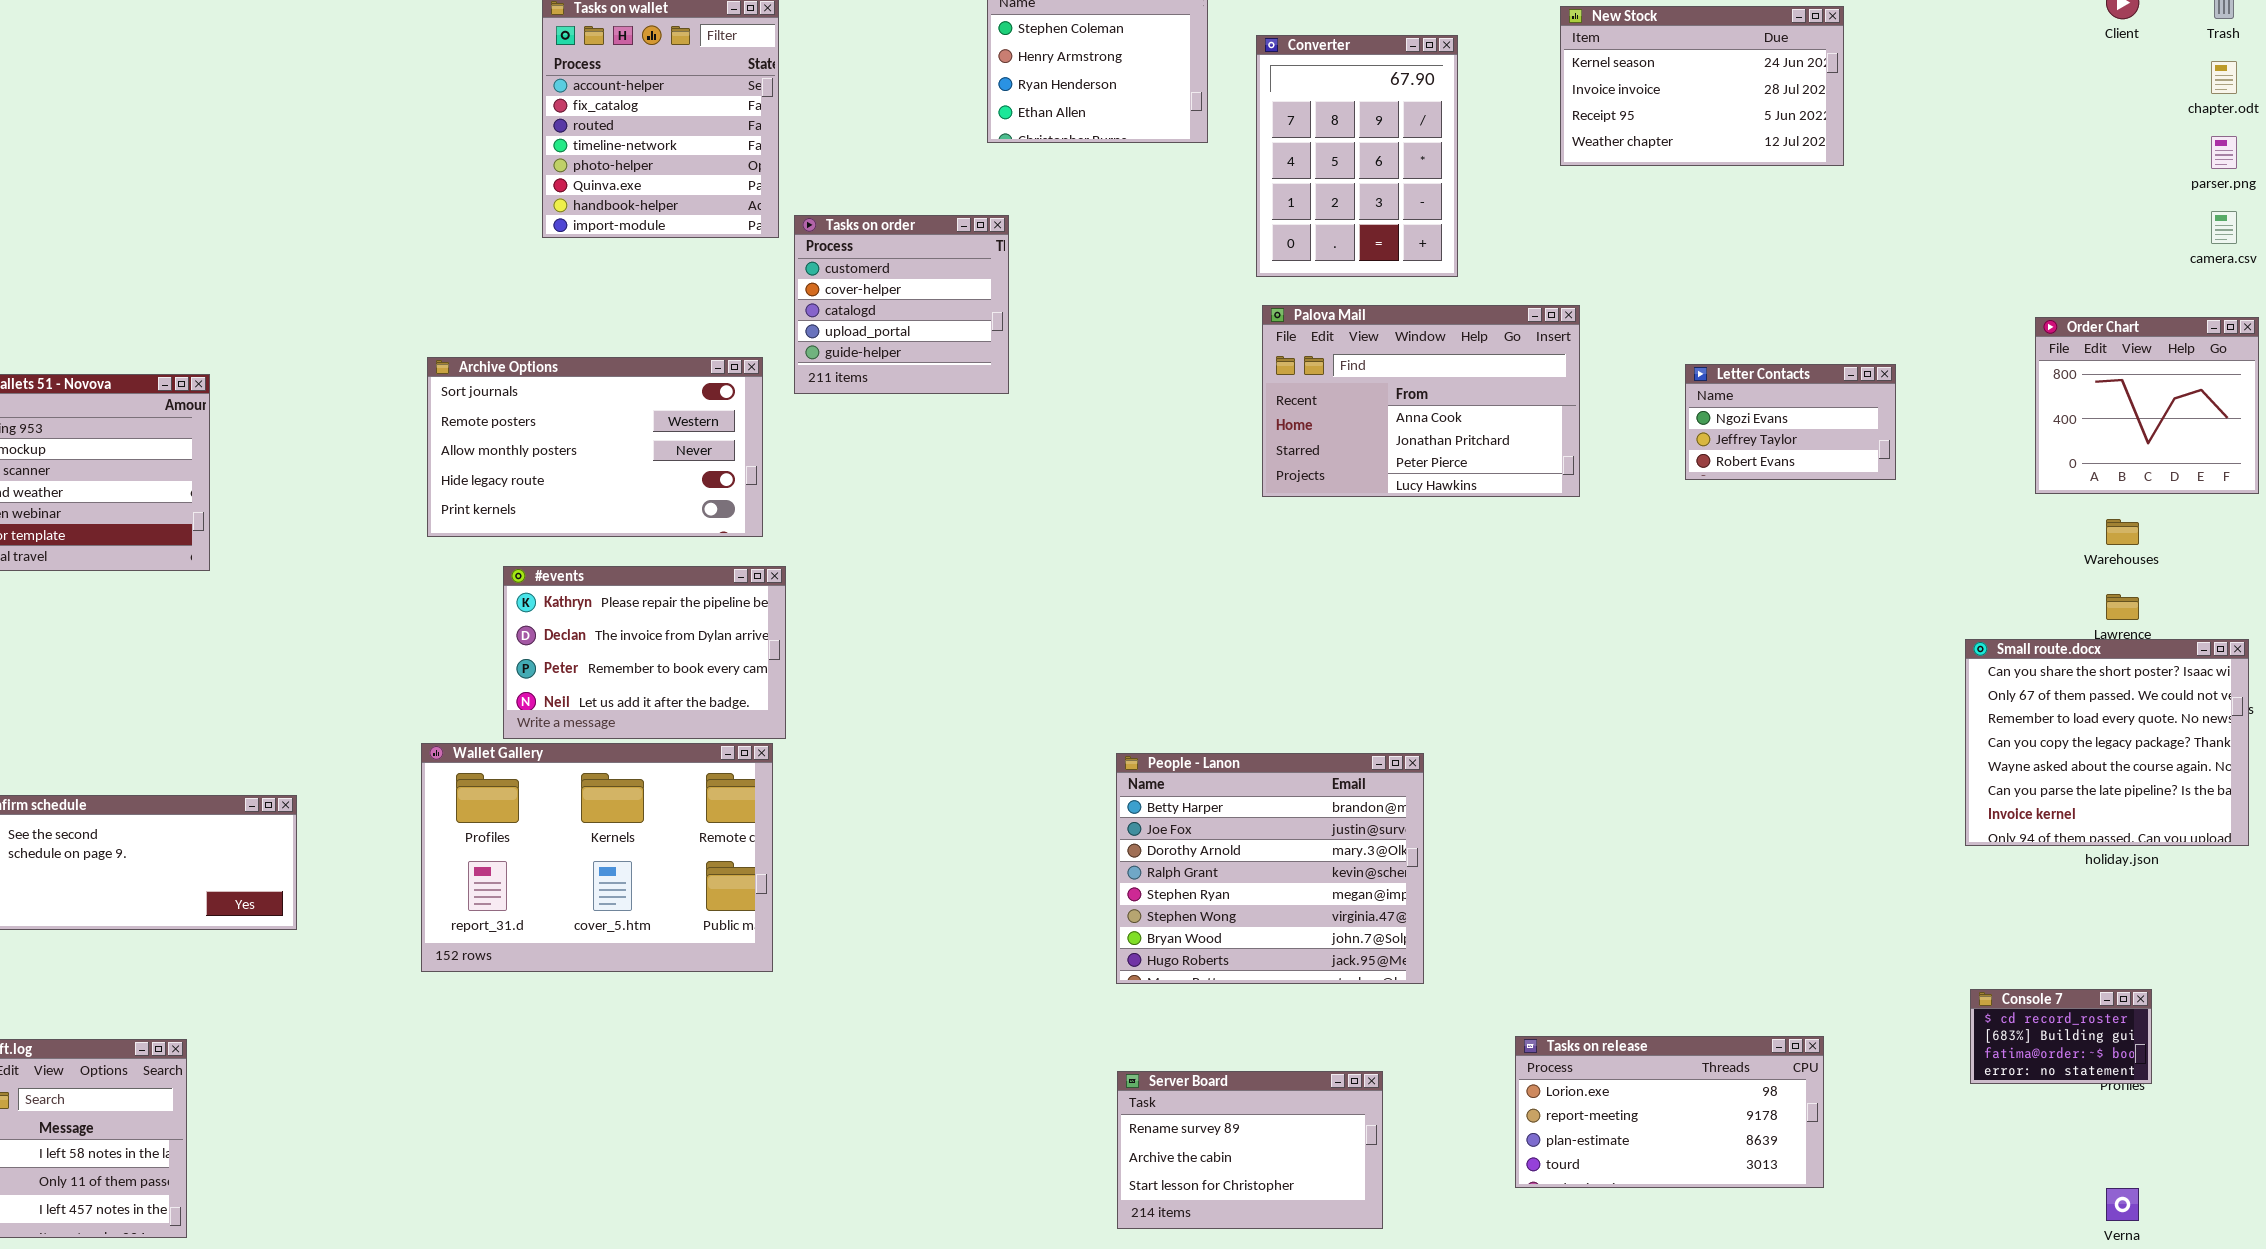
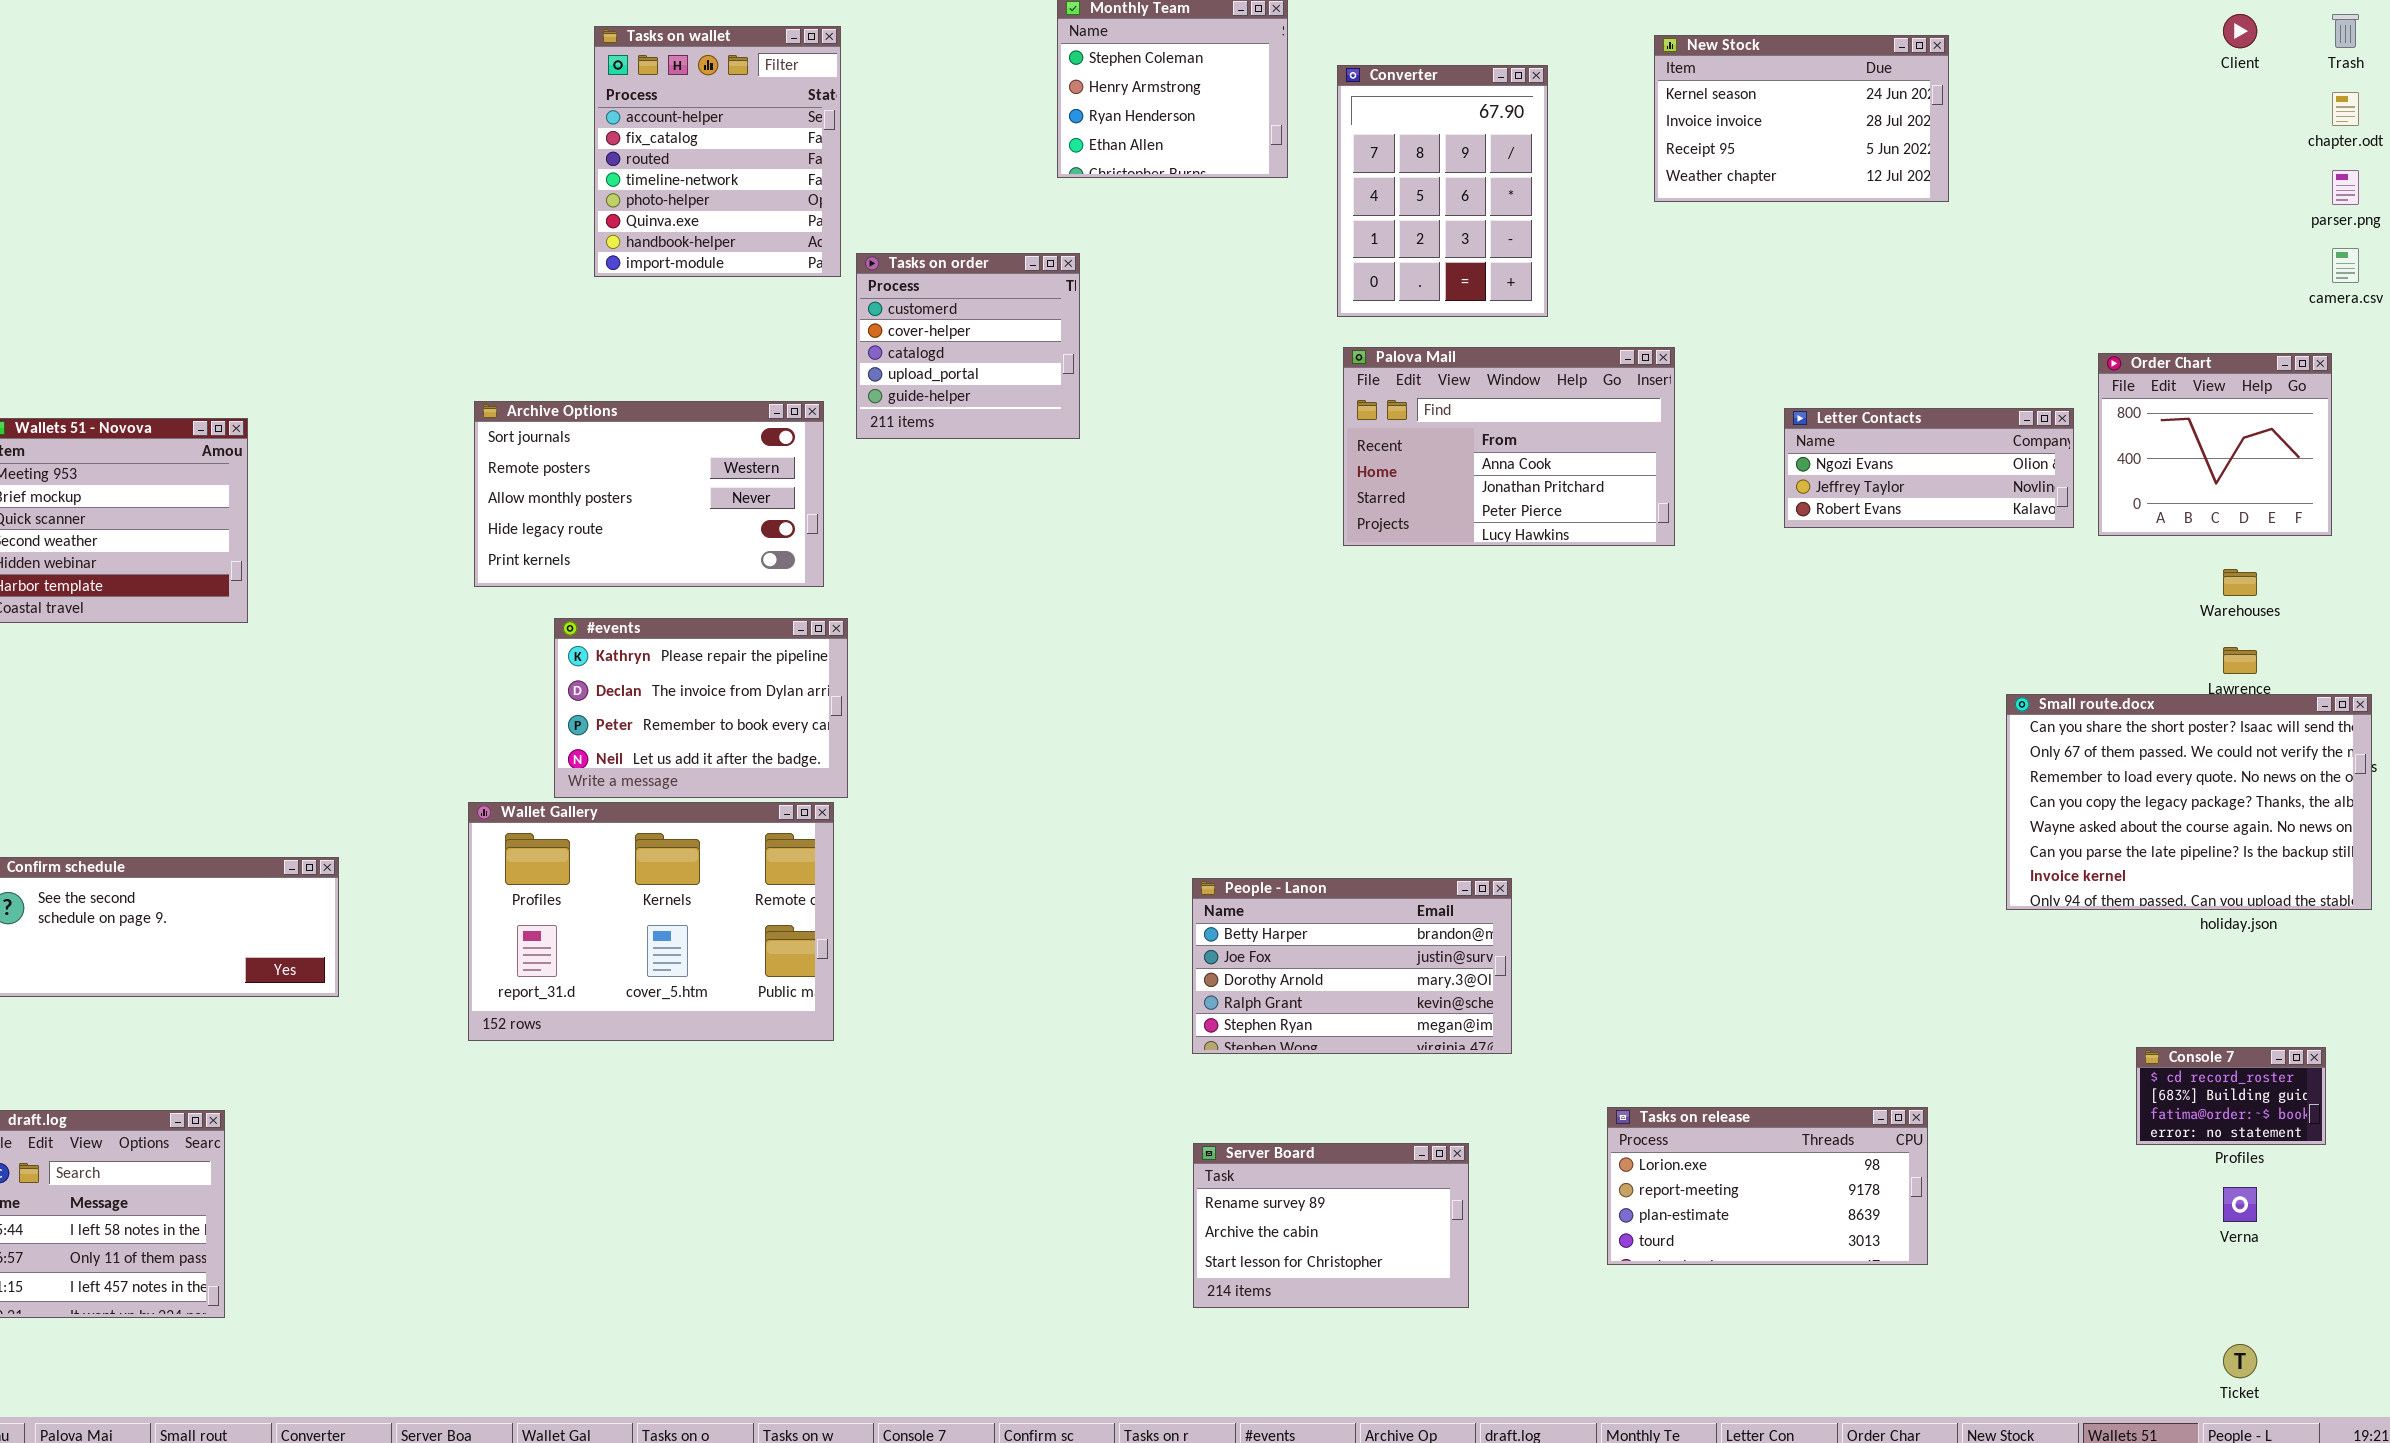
Order Chart: [2035,317,2259,494] -> [2098,353,2332,536], moved
Letter Contacts: [1685,364,1896,480] -> [1784,408,2074,528], resized
Small route.docx: [1965,639,2249,846] -> [2006,694,2372,910], resized
People - Lanon: [1116,753,1424,984] -> [1192,878,1512,1054], resized
Console 7: [1970,989,2152,1084] -> [2136,1047,2326,1145], moved
Verna: [2106,1188,2139,1221] -> [2223,1187,2257,1222], moved

